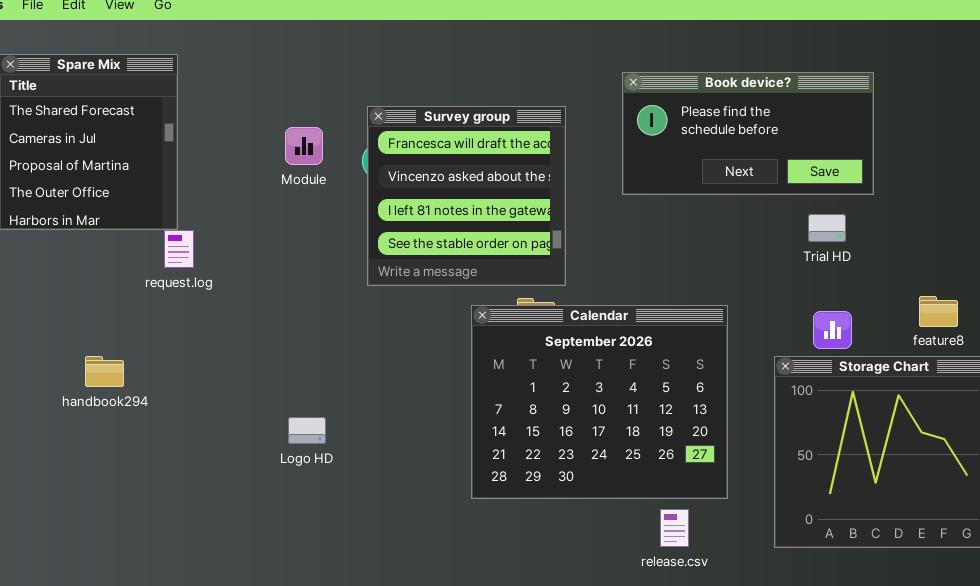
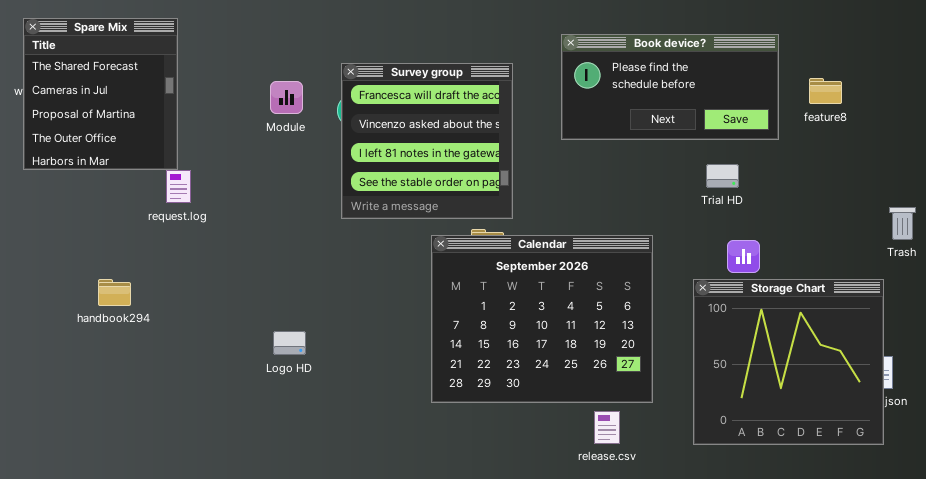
Trial HD: [808,214,846,242] -> [706,164,739,188], moved
feature8: [919,296,958,327] -> [809,78,842,104], moved

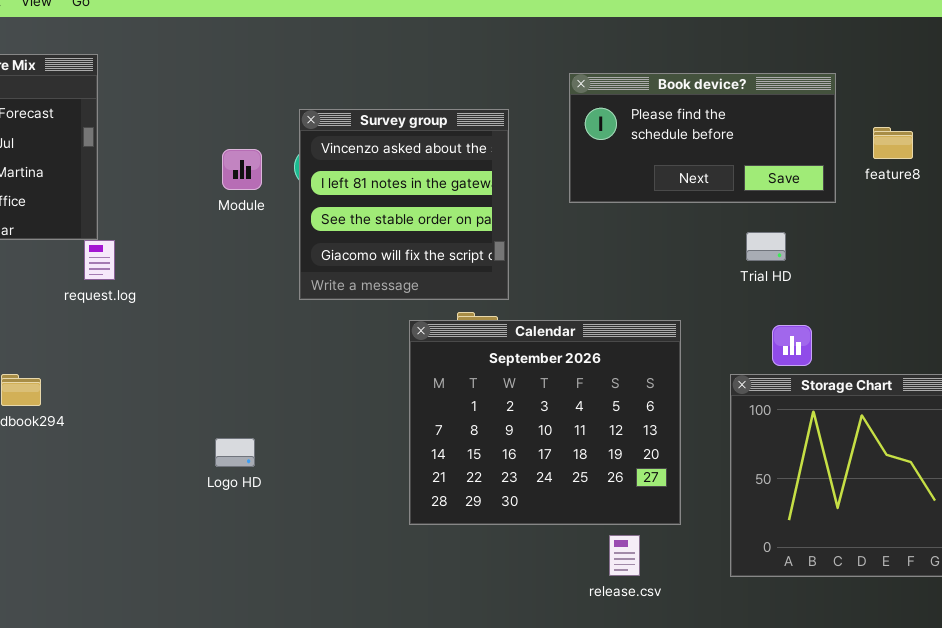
Survey group: [341,63,513,219] -> [299,109,509,300], scrolled down 1 row
Module: [270,81,303,114] -> [222,149,262,190], moved

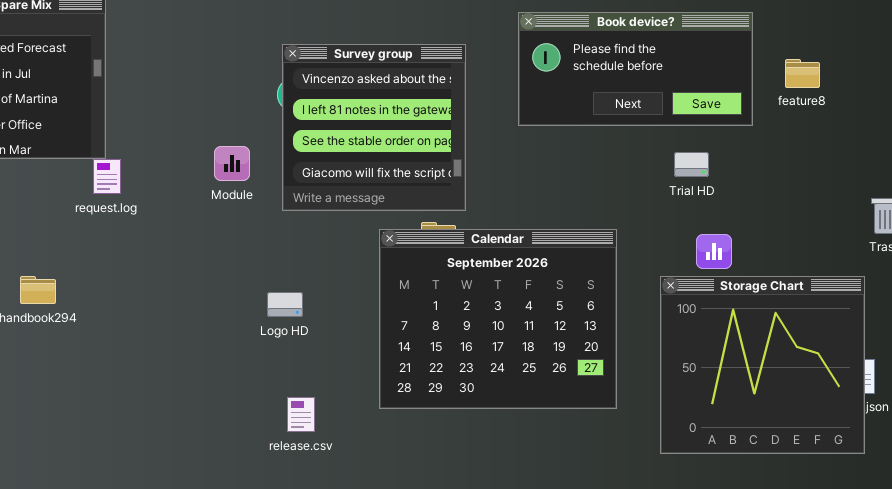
Module: [222,149,262,190] -> [214,146,250,181], moved
Logo HD: [215,438,255,467] -> [267,292,303,317], moved
release.csv: [609,535,640,576] -> [287,397,315,432], moved

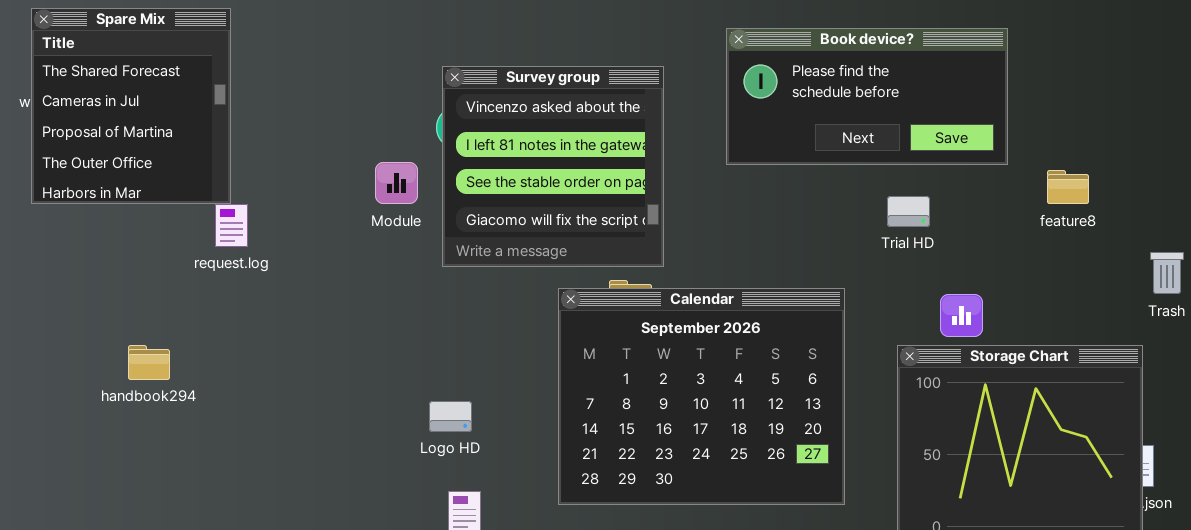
feature8: [785,59,820,88] -> [1047,170,1089,204], moved
Module: [214,146,250,181] -> [375,162,418,204], moved
Trial HD: [674,152,709,177] -> [887,196,930,227], moved
Logo HD: [267,292,303,317] -> [429,401,472,432], moved

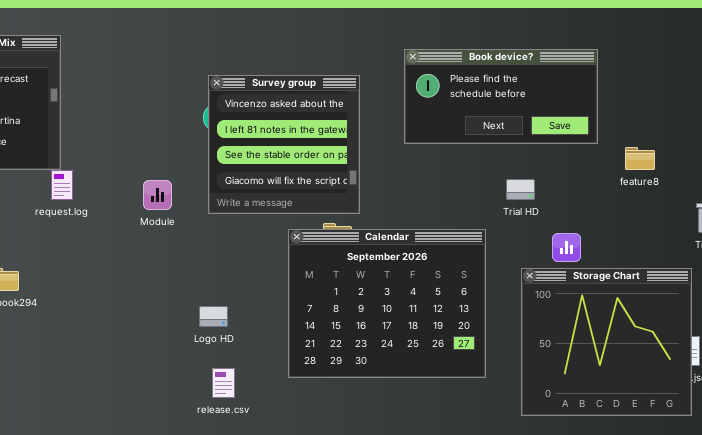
Module: [375,162,418,204] -> [143,180,172,210], moved
Trial HD: [887,196,930,227] -> [506,179,535,200], moved

